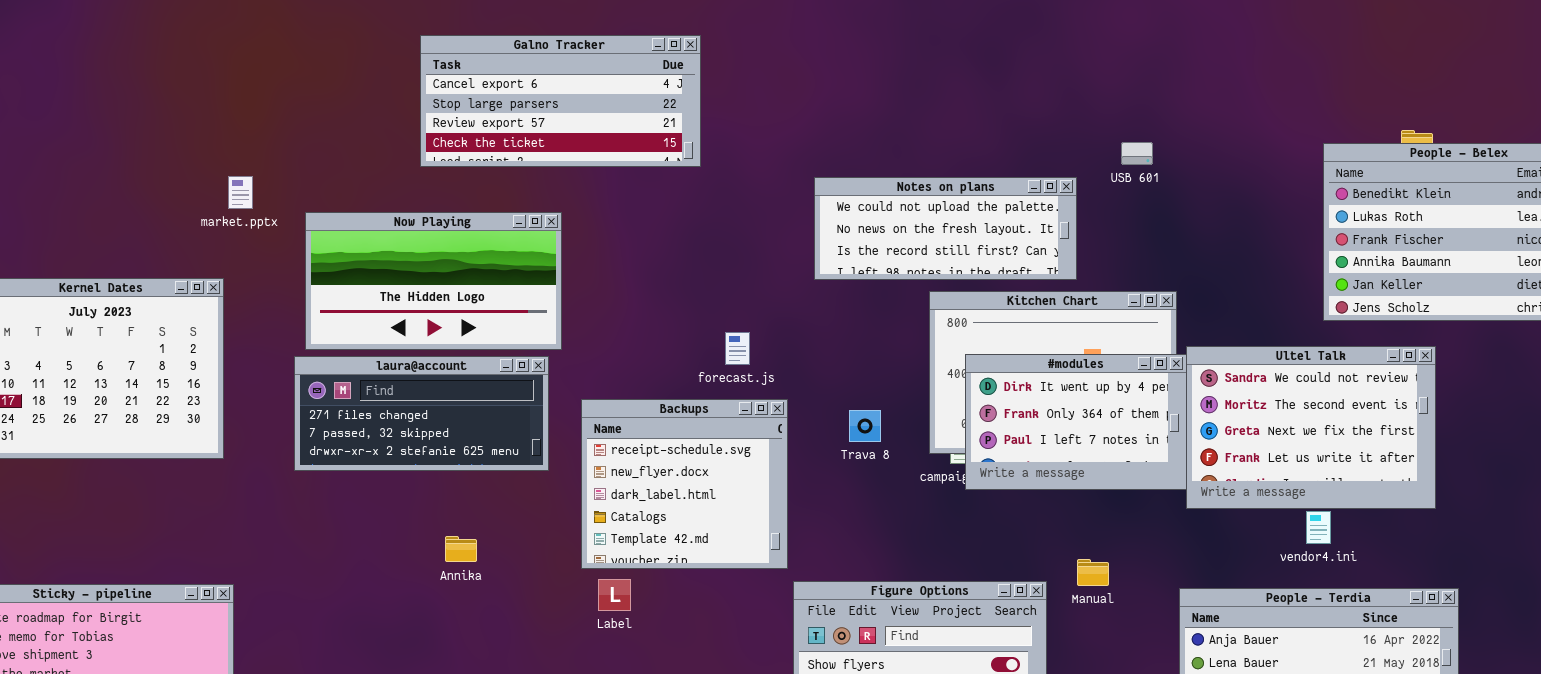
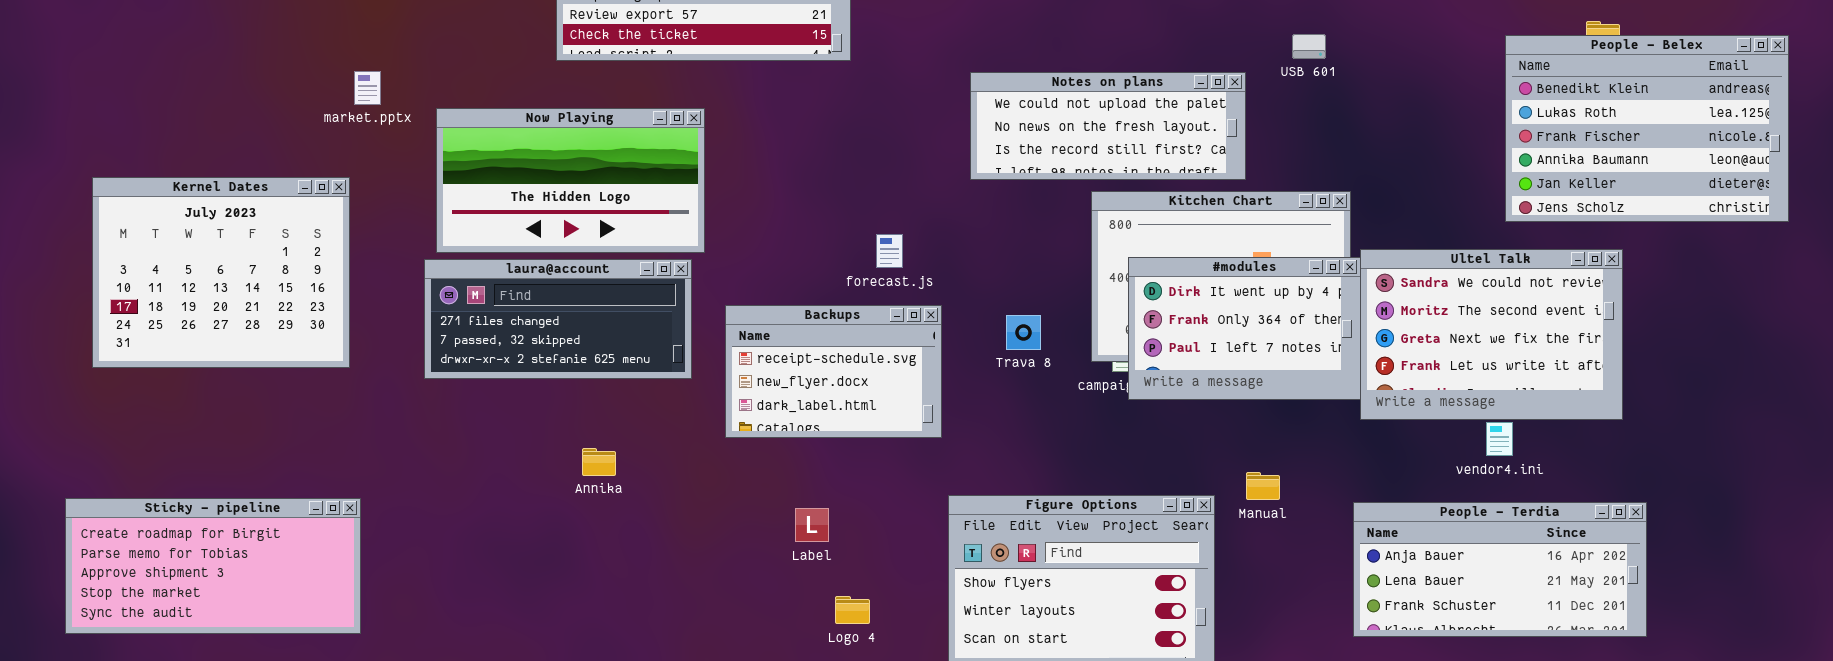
Backups: [581,399,788,569] -> [725,305,942,438], resized
Label: [598,579,631,611] -> [795,508,829,542], moved

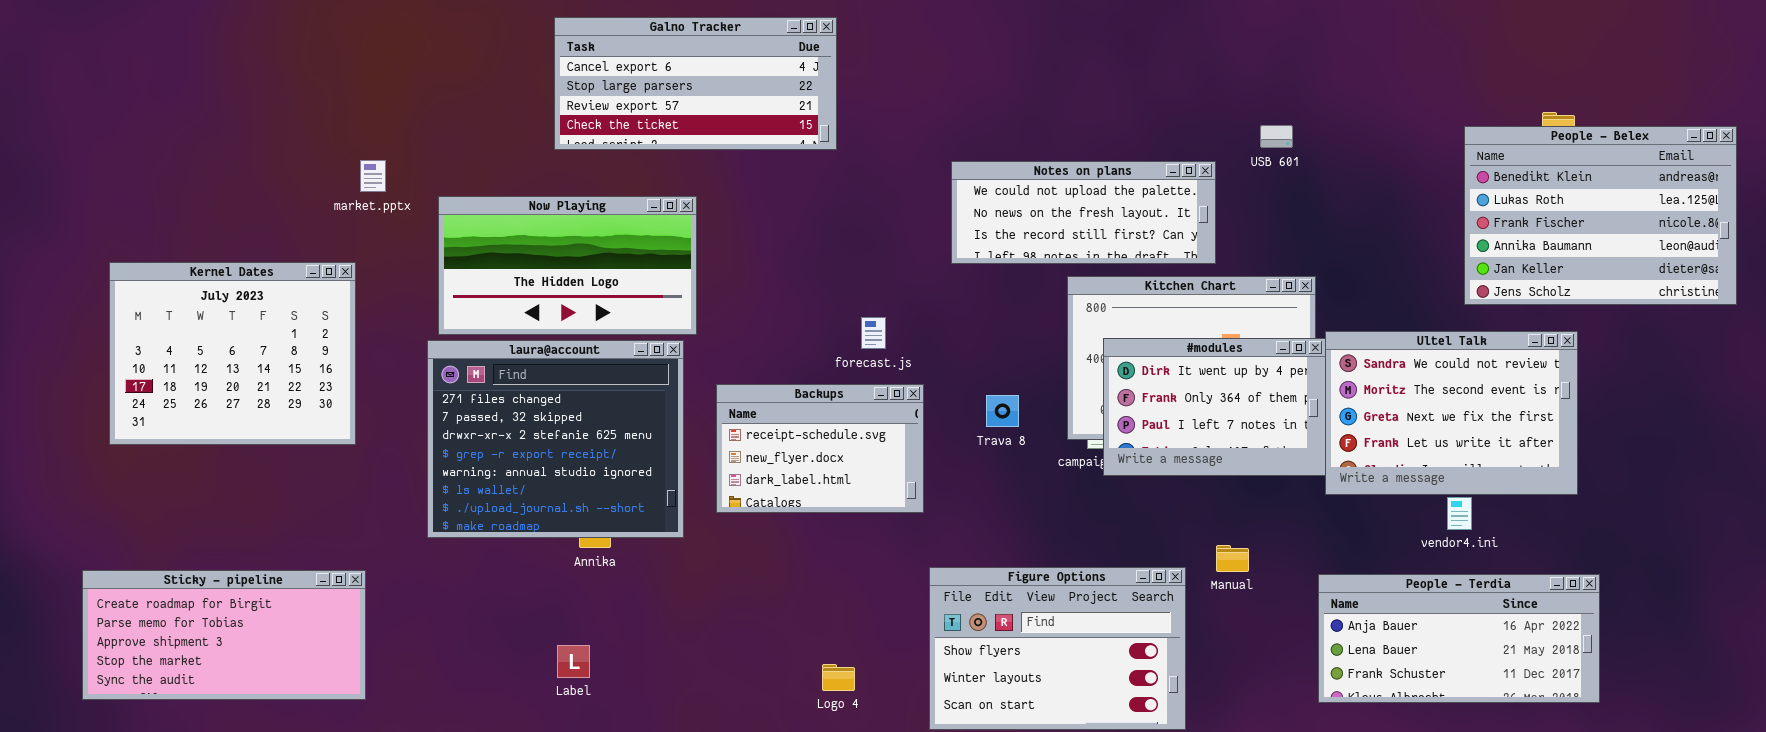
laura@account: [424,259,692,379] -> [427,340,684,538], resized
Label: [795,508,829,542] -> [557,645,590,678], moved

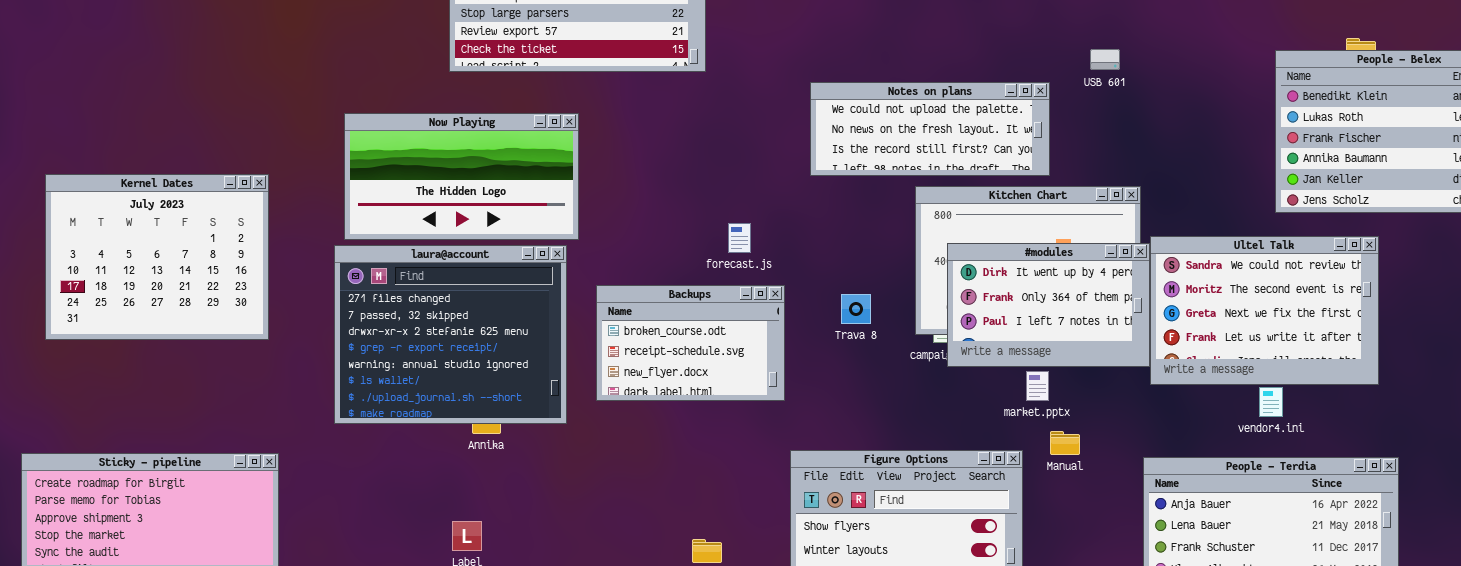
market.pptx: [360,160,386,192] -> [1026,371,1049,401], moved
Backups: [716,384,924,513] -> [596,285,785,401], scrolled up 1 row

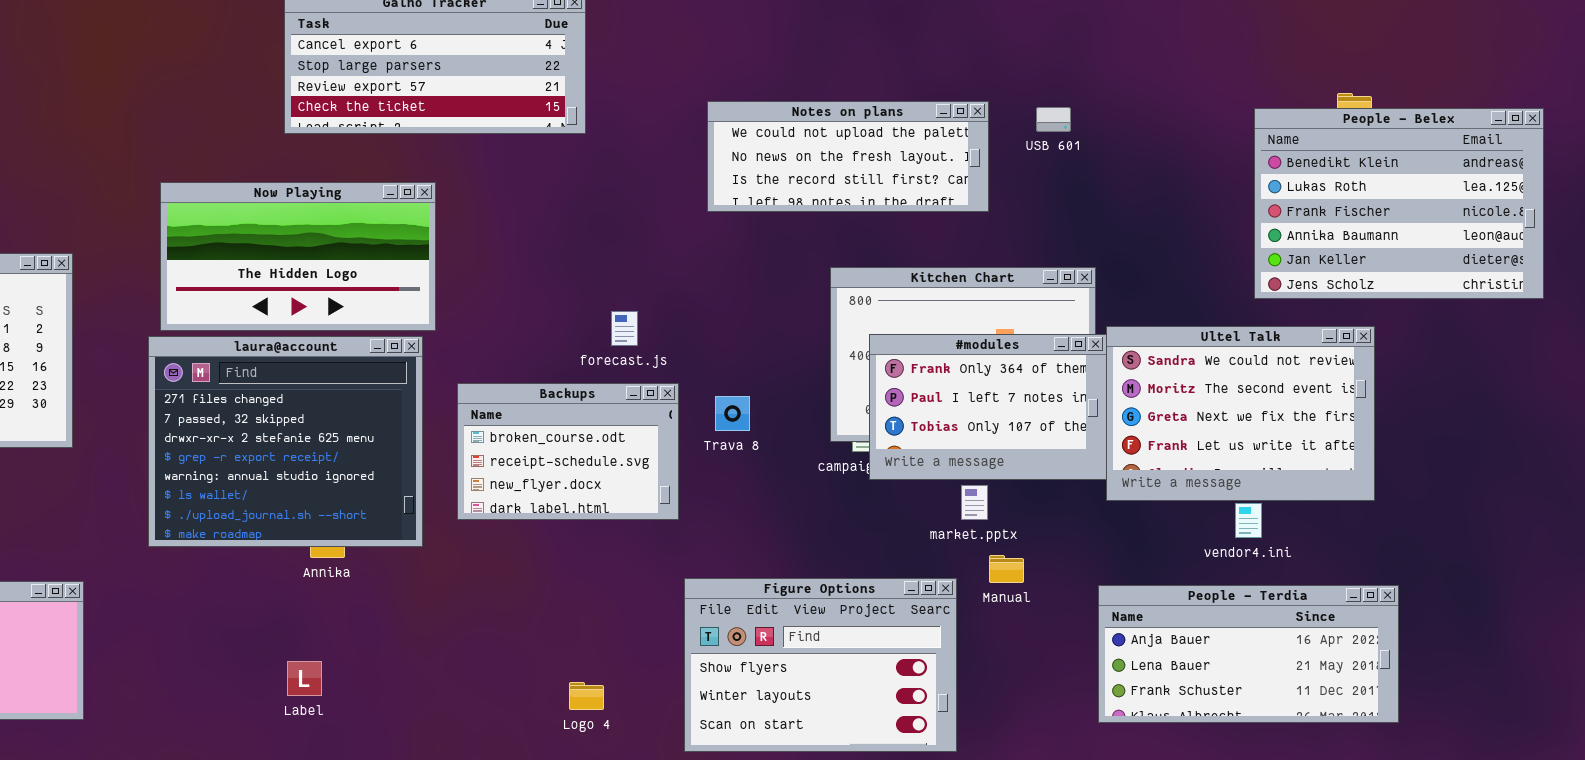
Notes on plans: [810,82,1050,176] -> [707,101,989,212], moved
#modules: [947,243,1150,367] -> [869,334,1107,480], scrolled down 1 row
Trava 8: [841,294,871,324] -> [715,396,750,431], moved

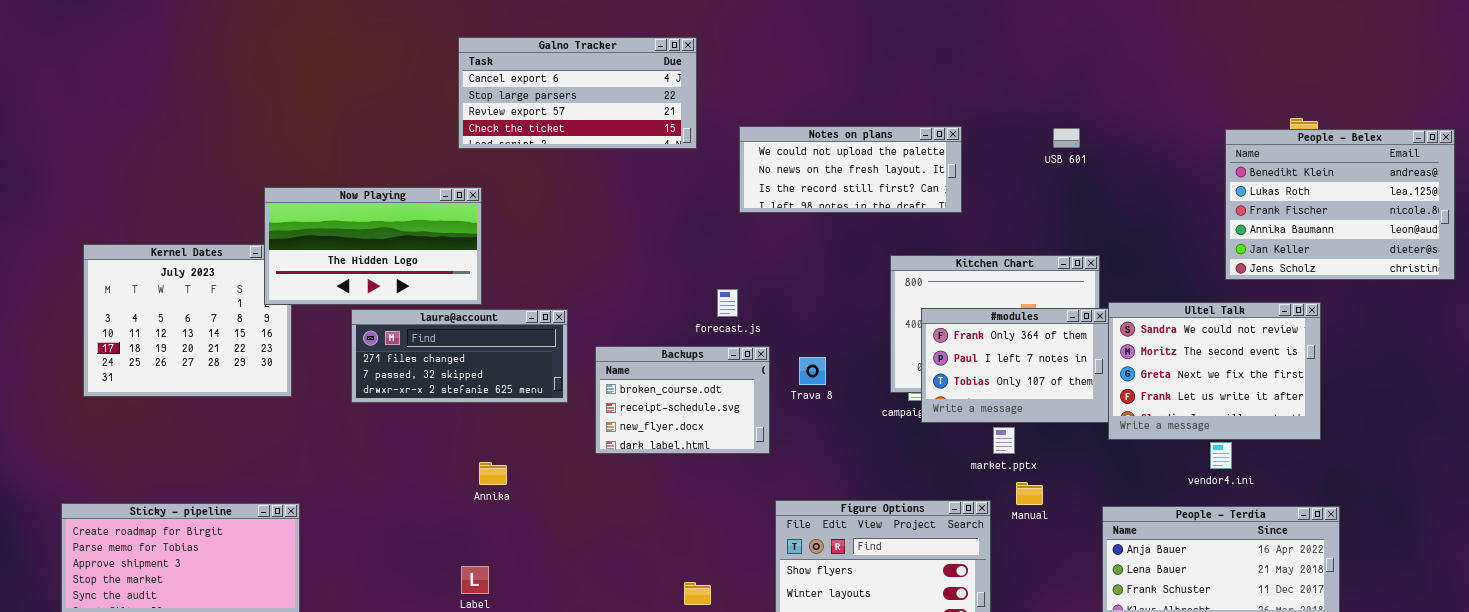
Notes on plans: [707,101,989,212] -> [739,126,962,213], moved
Now Playing: [160,182,436,331] -> [264,187,482,305], moved
laura@account: [148,336,423,547] -> [351,309,568,403], resized

